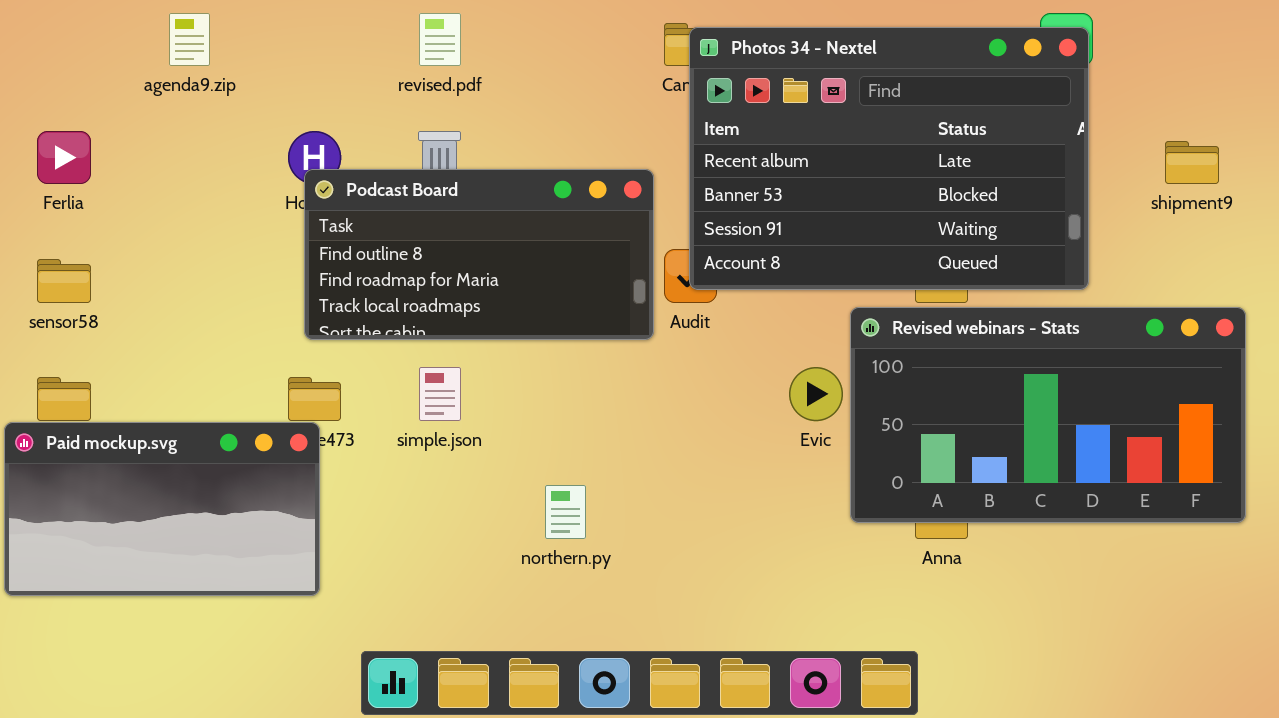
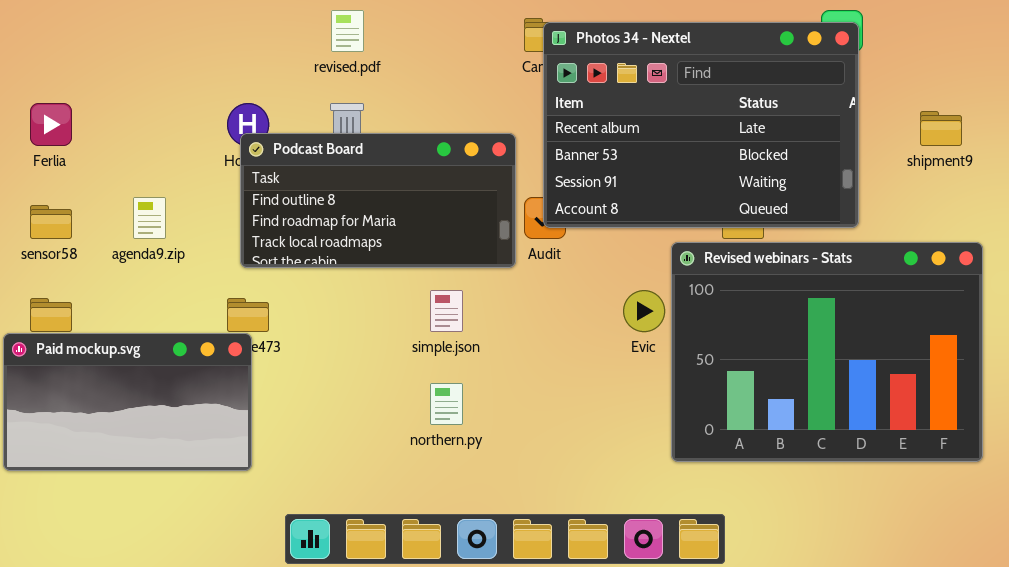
agenda9.zip: [169,13,210,66] -> [133,197,166,239], moved
Revised webinars - Stats: [850,307,1246,523] -> [671,242,983,462], resized
simple.json: [419,367,461,421] -> [430,290,463,332], moved

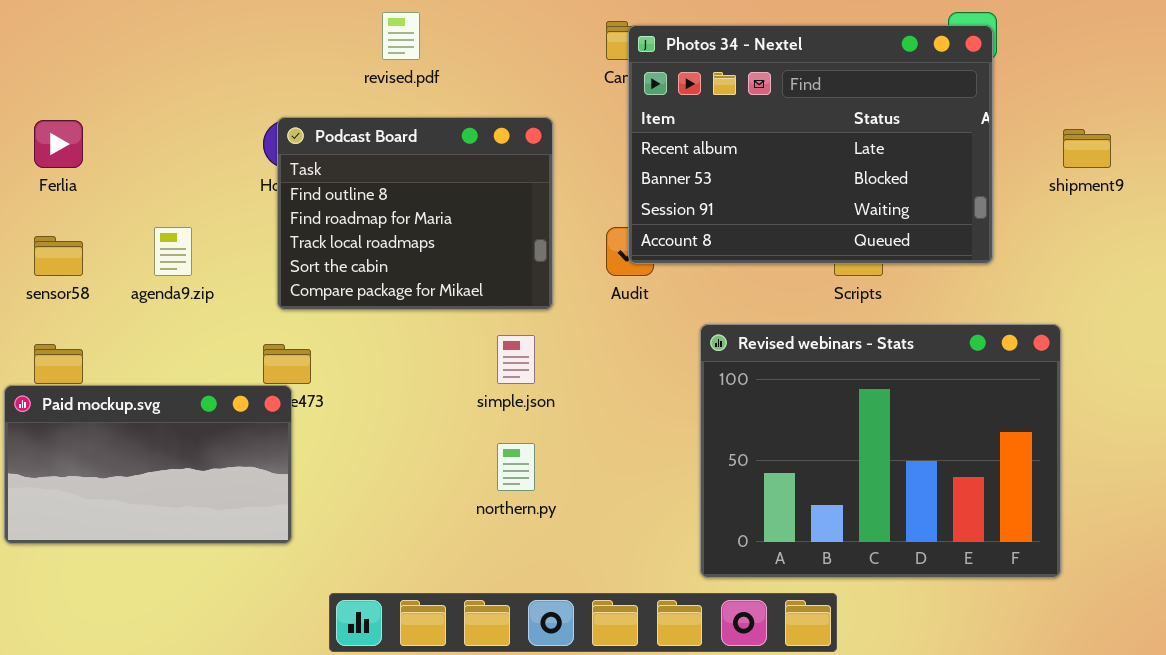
Podcast Board: [240,133,516,268] -> [277,117,553,310], resized
Revised webinars - Stats: [671,242,983,462] -> [700,324,1061,578], moved

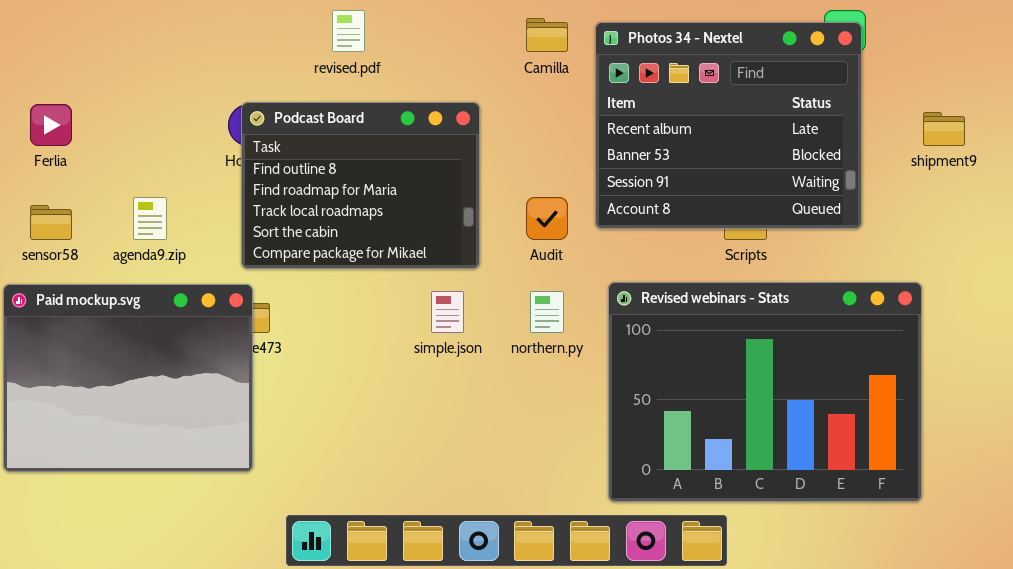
Photos 34 - Nextel: [628,25,993,264] -> [595,22,862,229], resized
Paid mockup.svg: [4,385,292,544] -> [3,284,253,472], resized
northern.py: [497,443,535,491] -> [530,291,564,333], moved

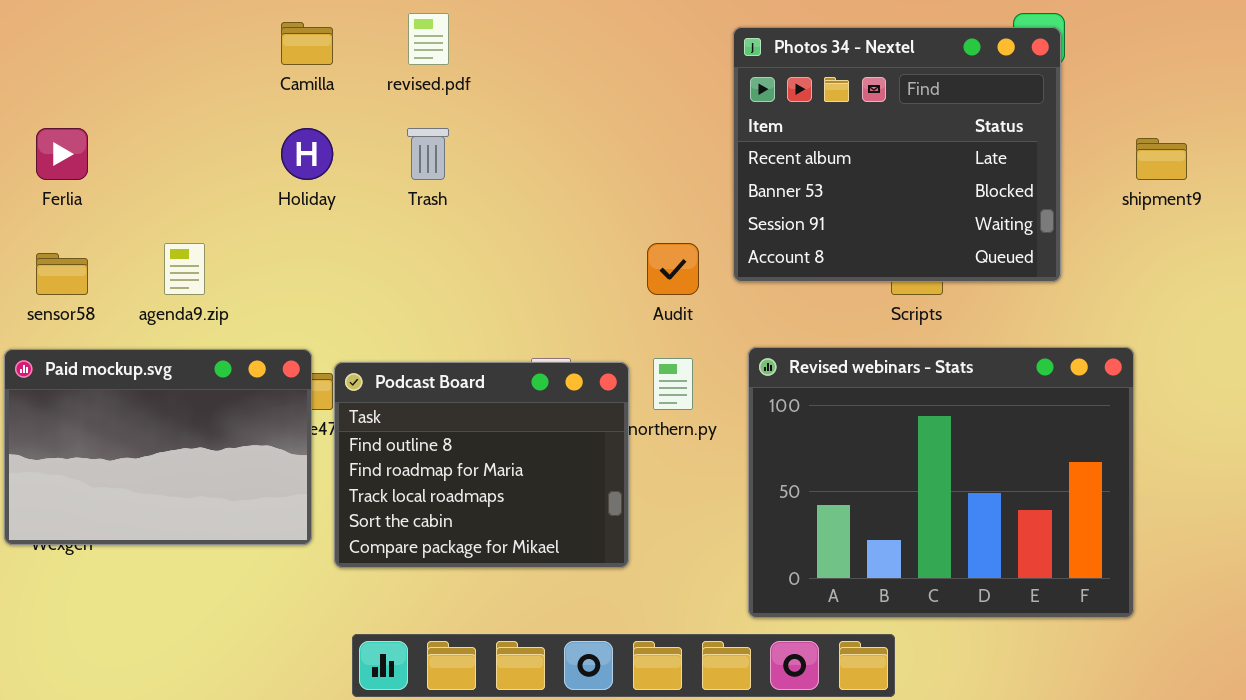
Camilla: [526,18,568,52] -> [281,22,333,65], moved
Podcast Board: [241,102,480,269] -> [334,362,629,568], moved
Paid mockup.svg: [3,284,253,472] -> [4,349,312,545], resized

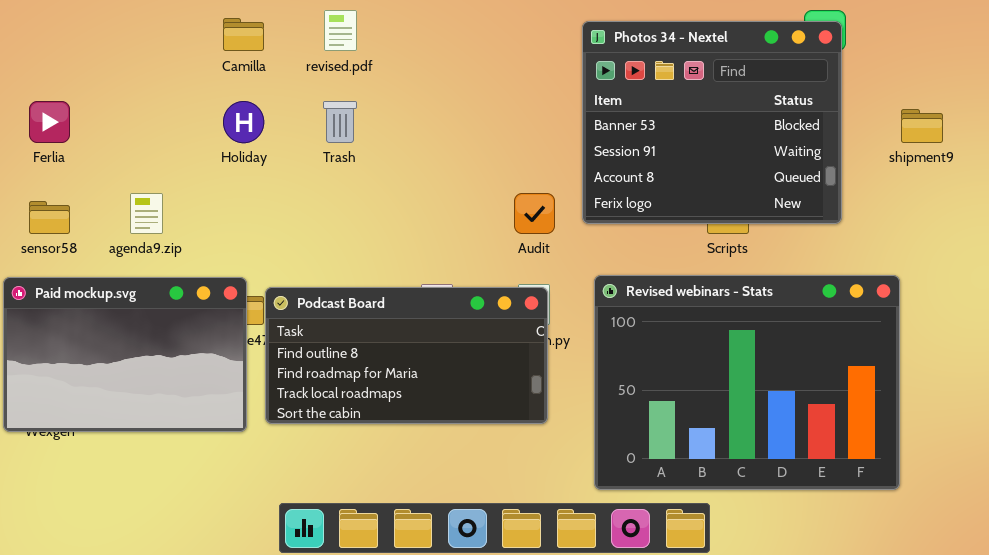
Photos 34 - Nextel: [733,27,1061,282] -> [582,21,842,224], scrolled down 1 row
Podcast Board: [334,362,629,568] -> [265,287,548,424], resized

